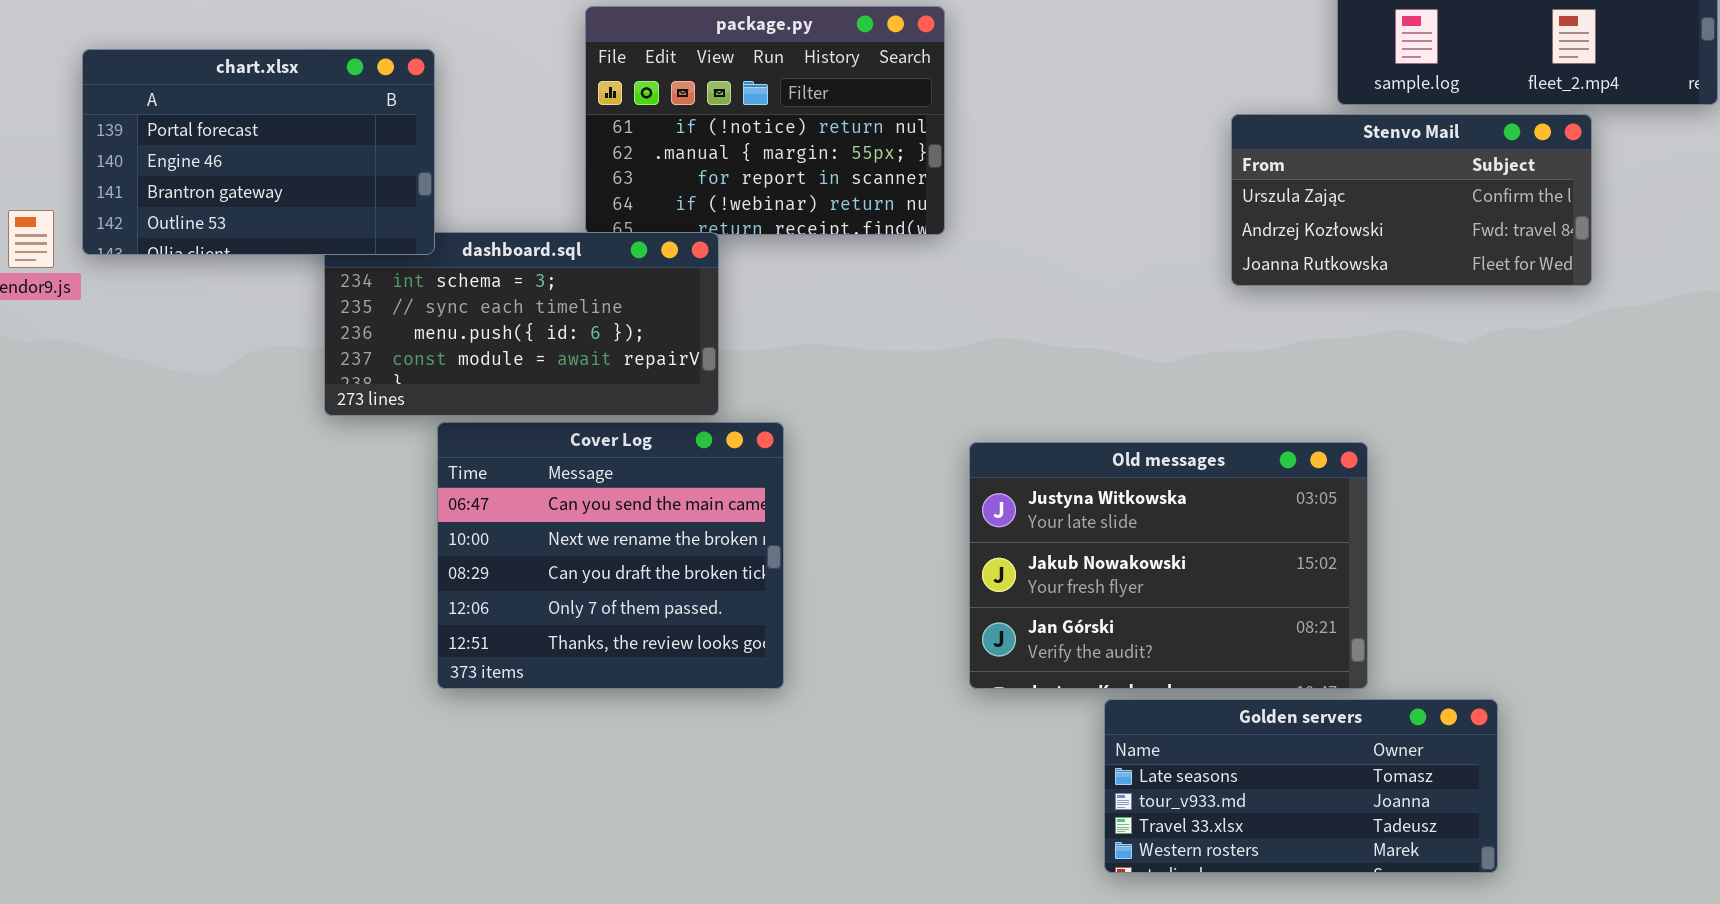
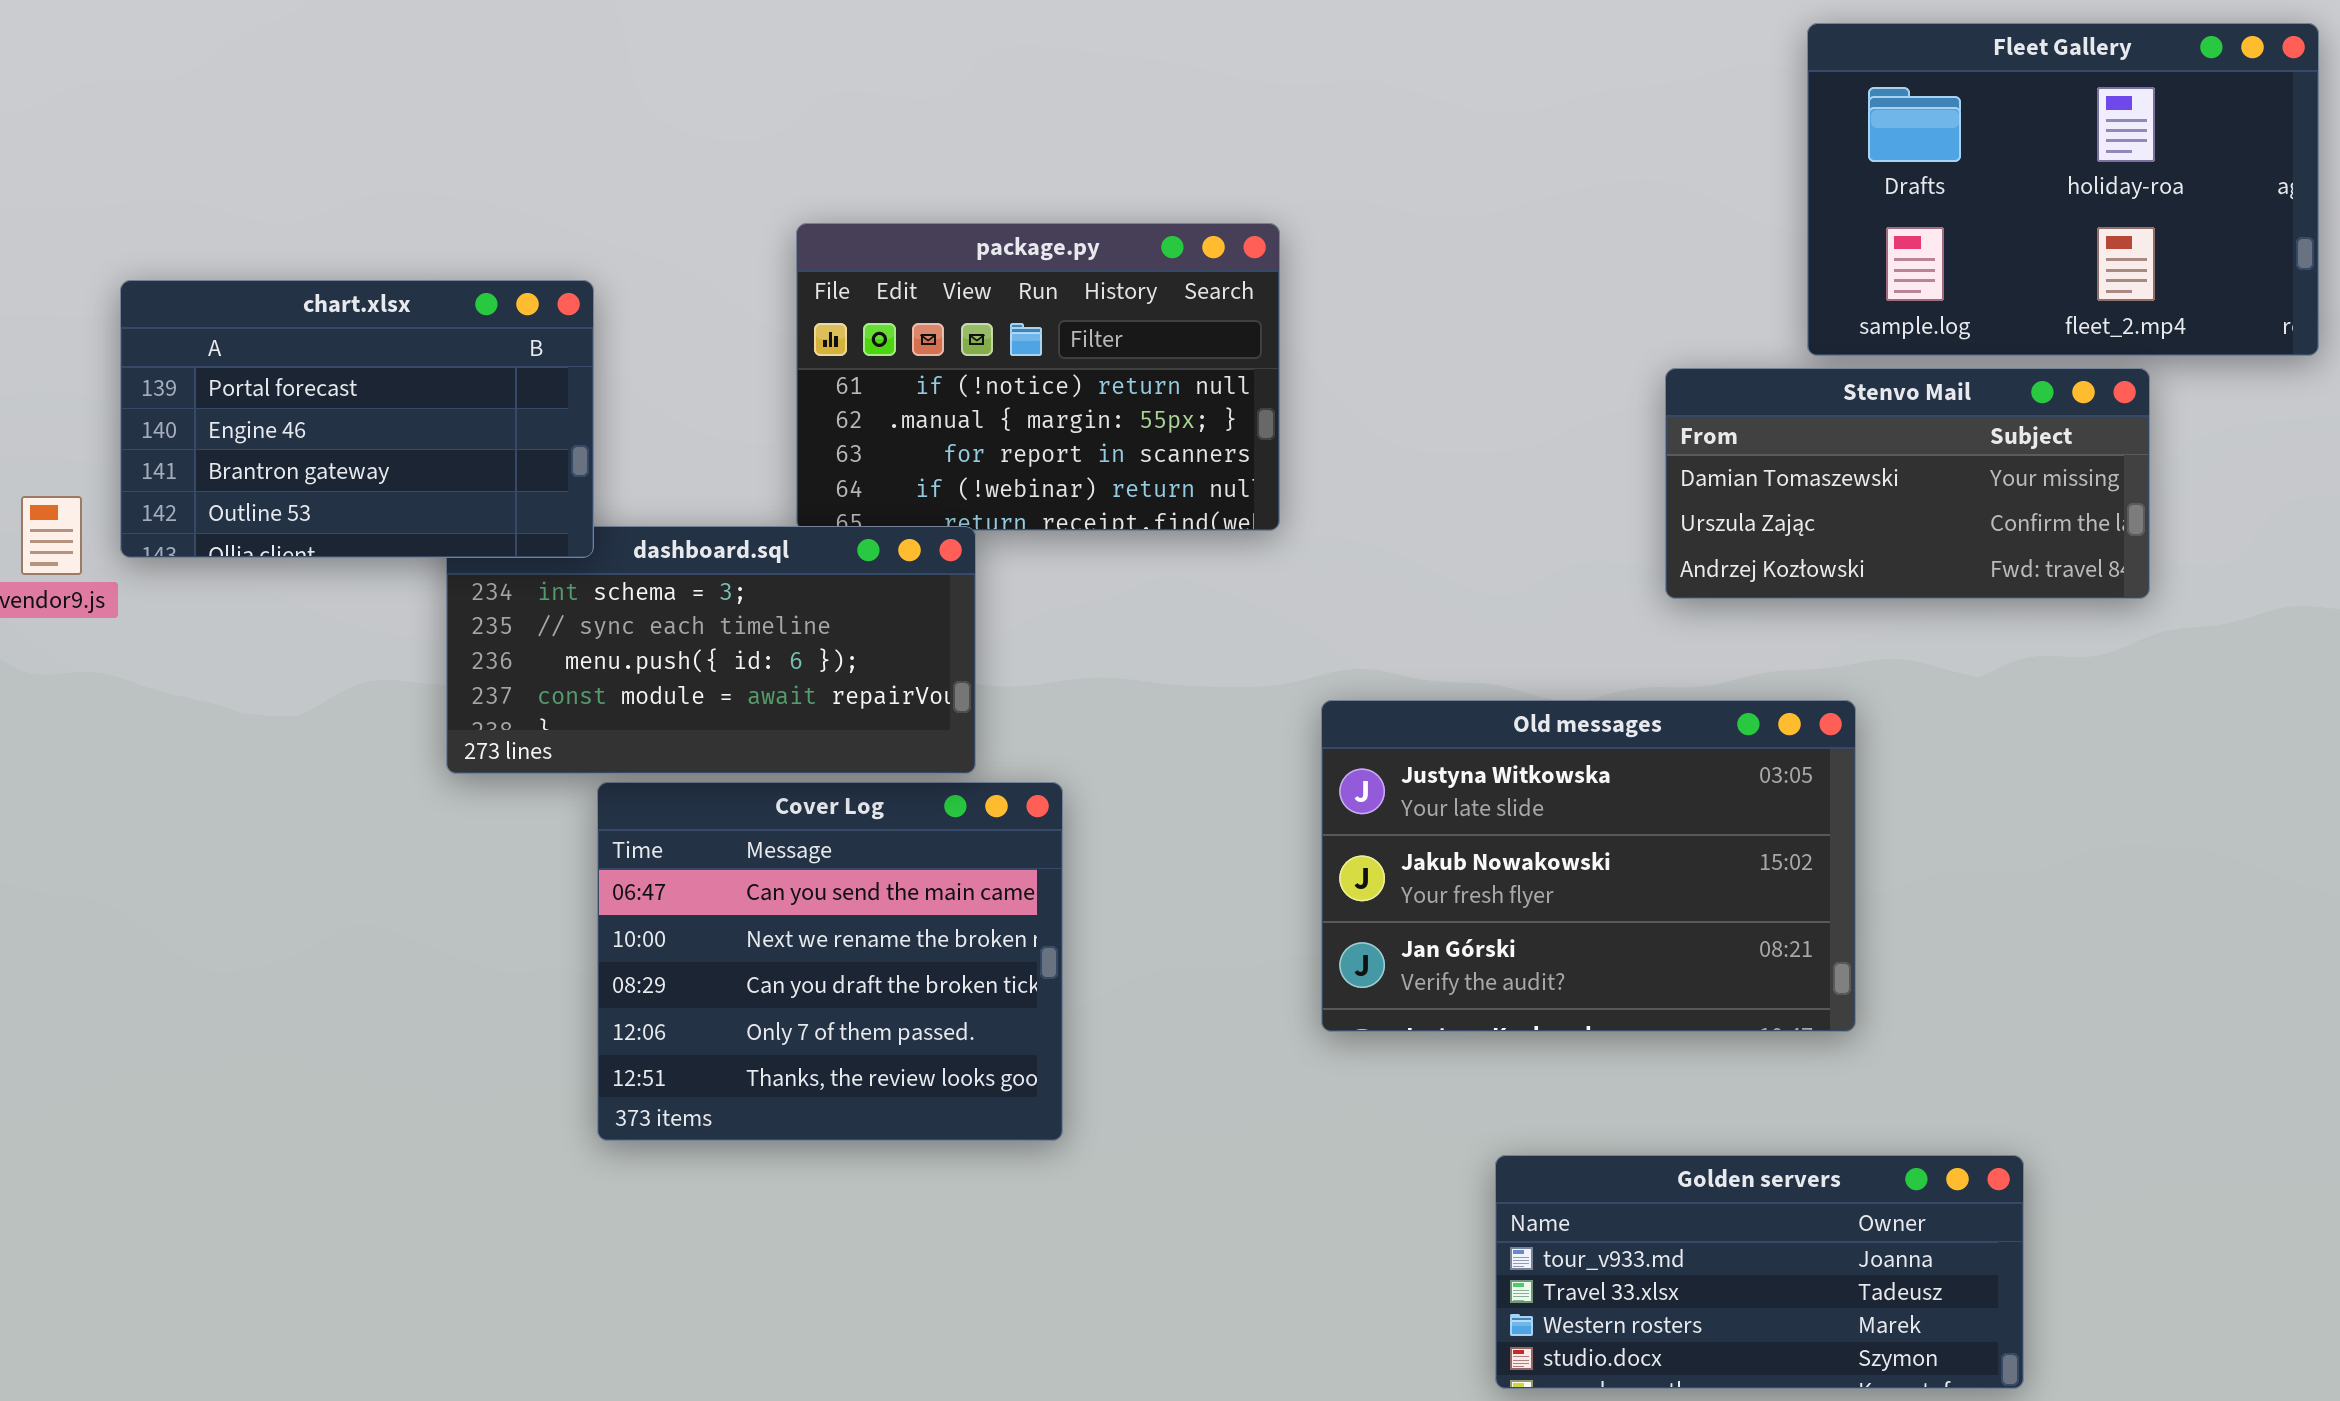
Stenvo Mail: [1231,114,1592,286] -> [1665,368,2150,599], scrolled up 1 row
Old messages: [969,442,1368,689] -> [1321,700,1856,1032], moved
Golden servers: [1104,699,1498,873] -> [1495,1155,2024,1389], scrolled down 1 row

